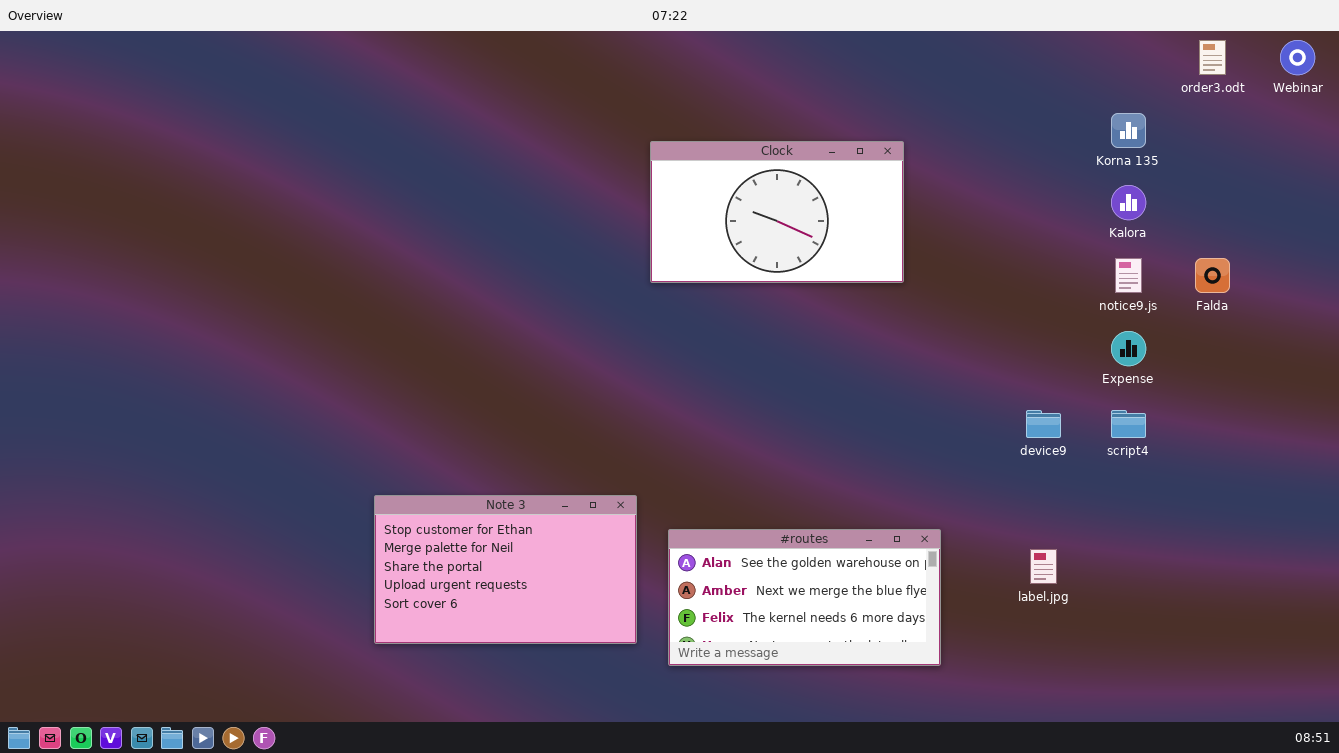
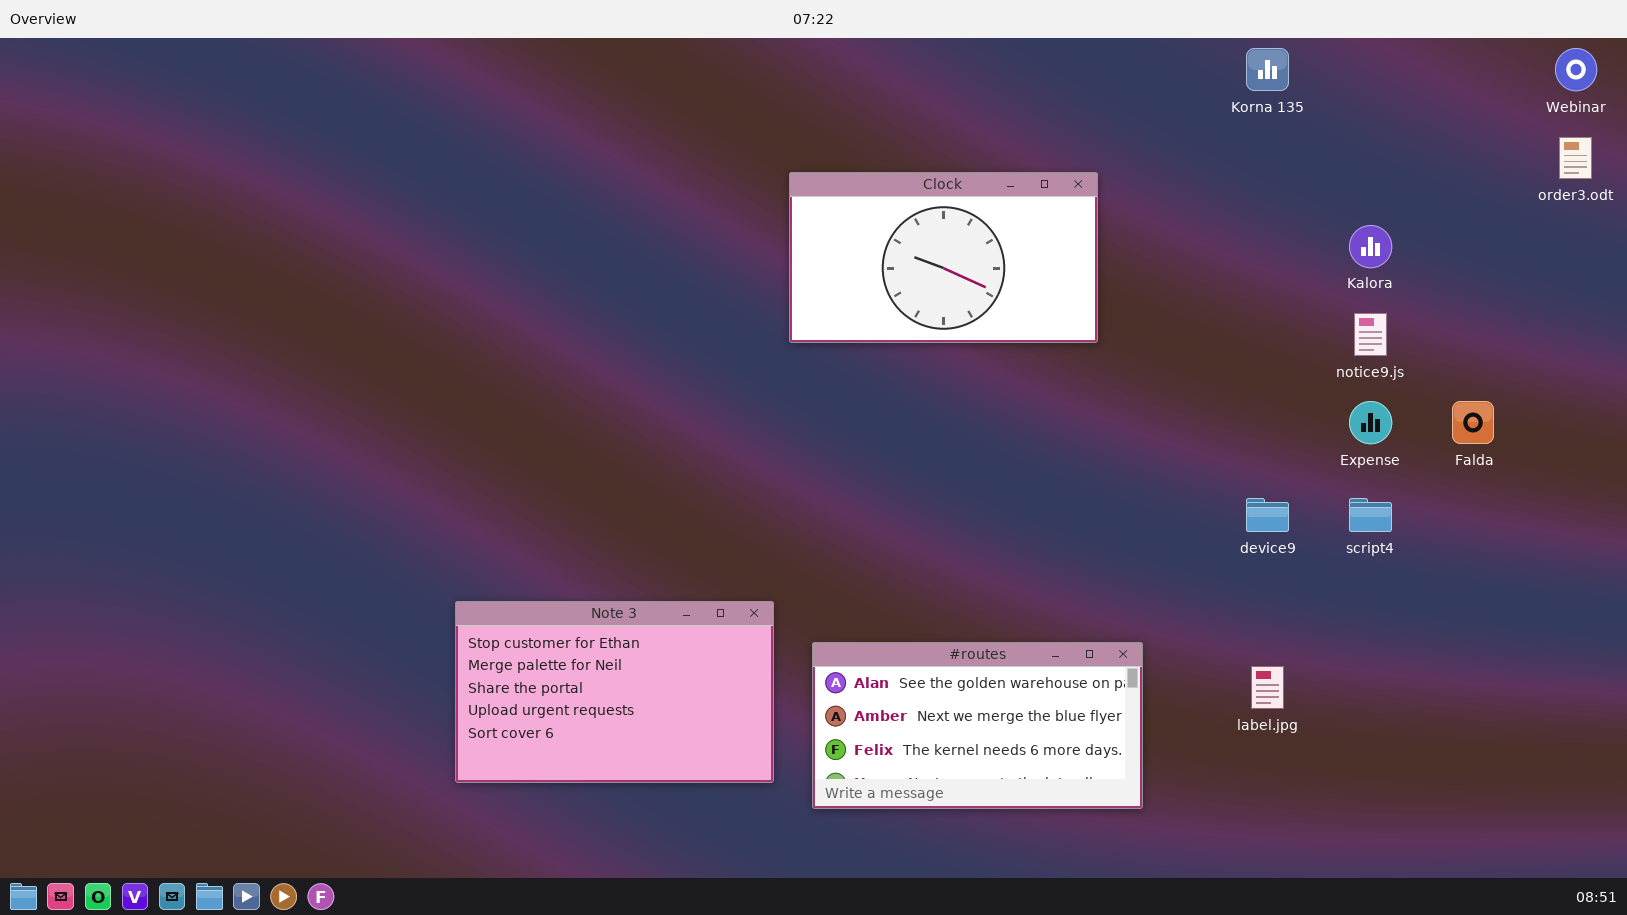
order3.odt: [1199,40,1226,75] -> [1559,137,1592,179], moved
Korna 135: [1111,113,1146,148] -> [1246,48,1289,91], moved
Falda: [1195,258,1230,293] -> [1452,401,1494,444], moved

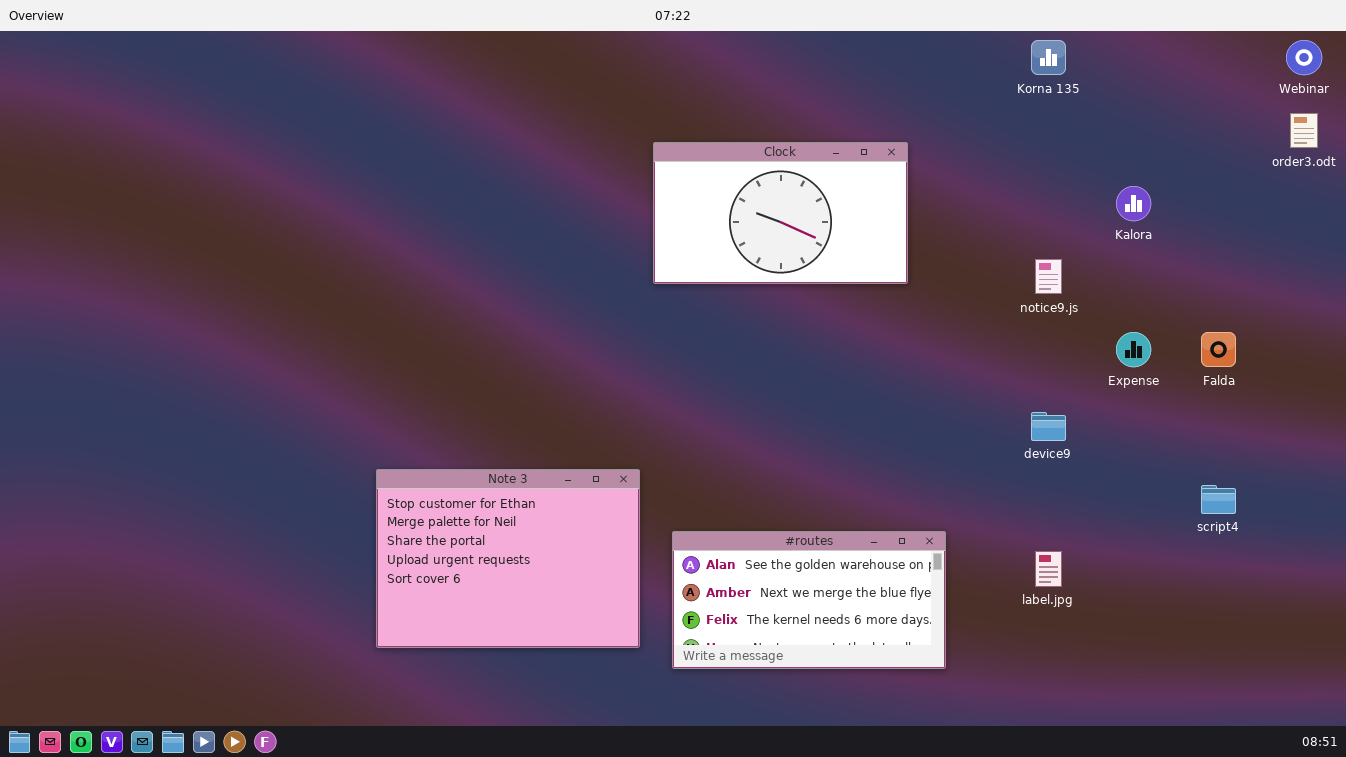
notice9.js: [1354,313,1387,356] -> [1035,259,1062,294], moved
script4: [1349,498,1392,532] -> [1201,485,1236,514], moved
Note 3: [455,601,774,783] -> [376,469,640,648], resized

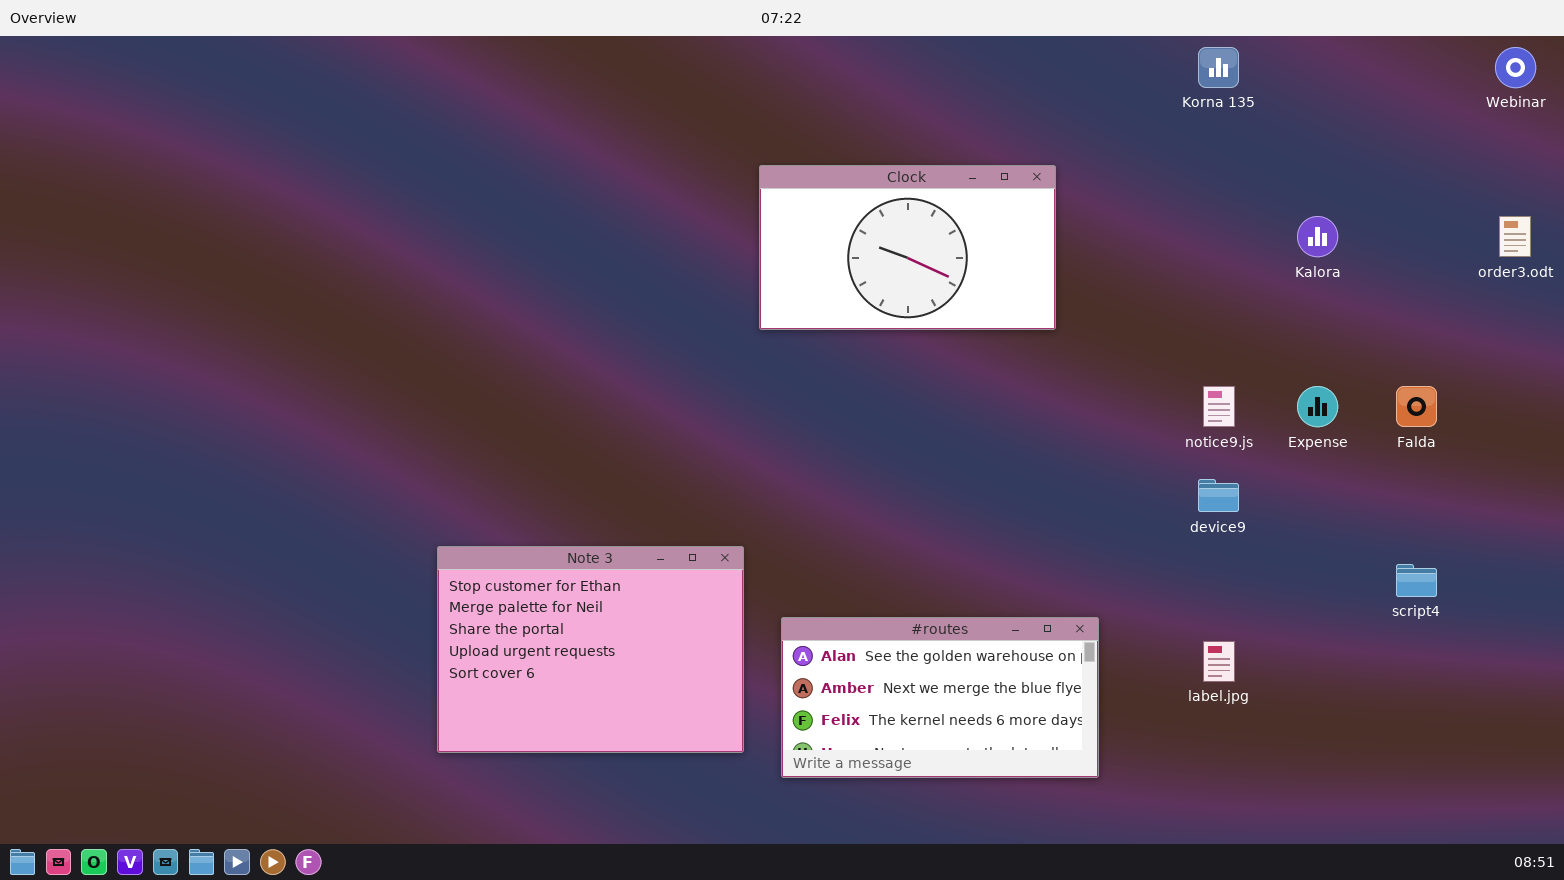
order3.odt: [1290,113,1318,148] -> [1499,216,1531,257], moved
notice9.js: [1035,259,1062,294] -> [1203,386,1235,427], moved

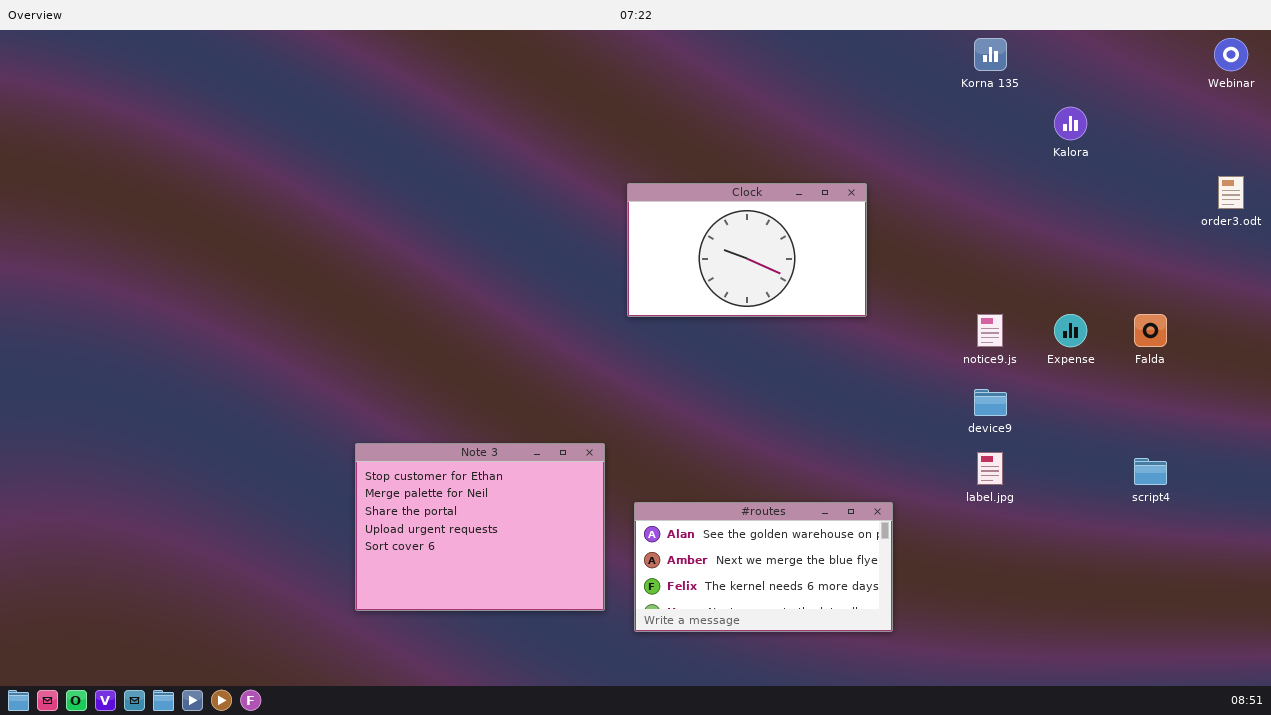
Clock: [759,165,1056,330] -> [627,183,867,317], moved
Kalora: [1297,216,1338,257] -> [1054,107,1087,140], moved
label.jpg: [1203,641,1235,682] -> [977,452,1003,485], moved

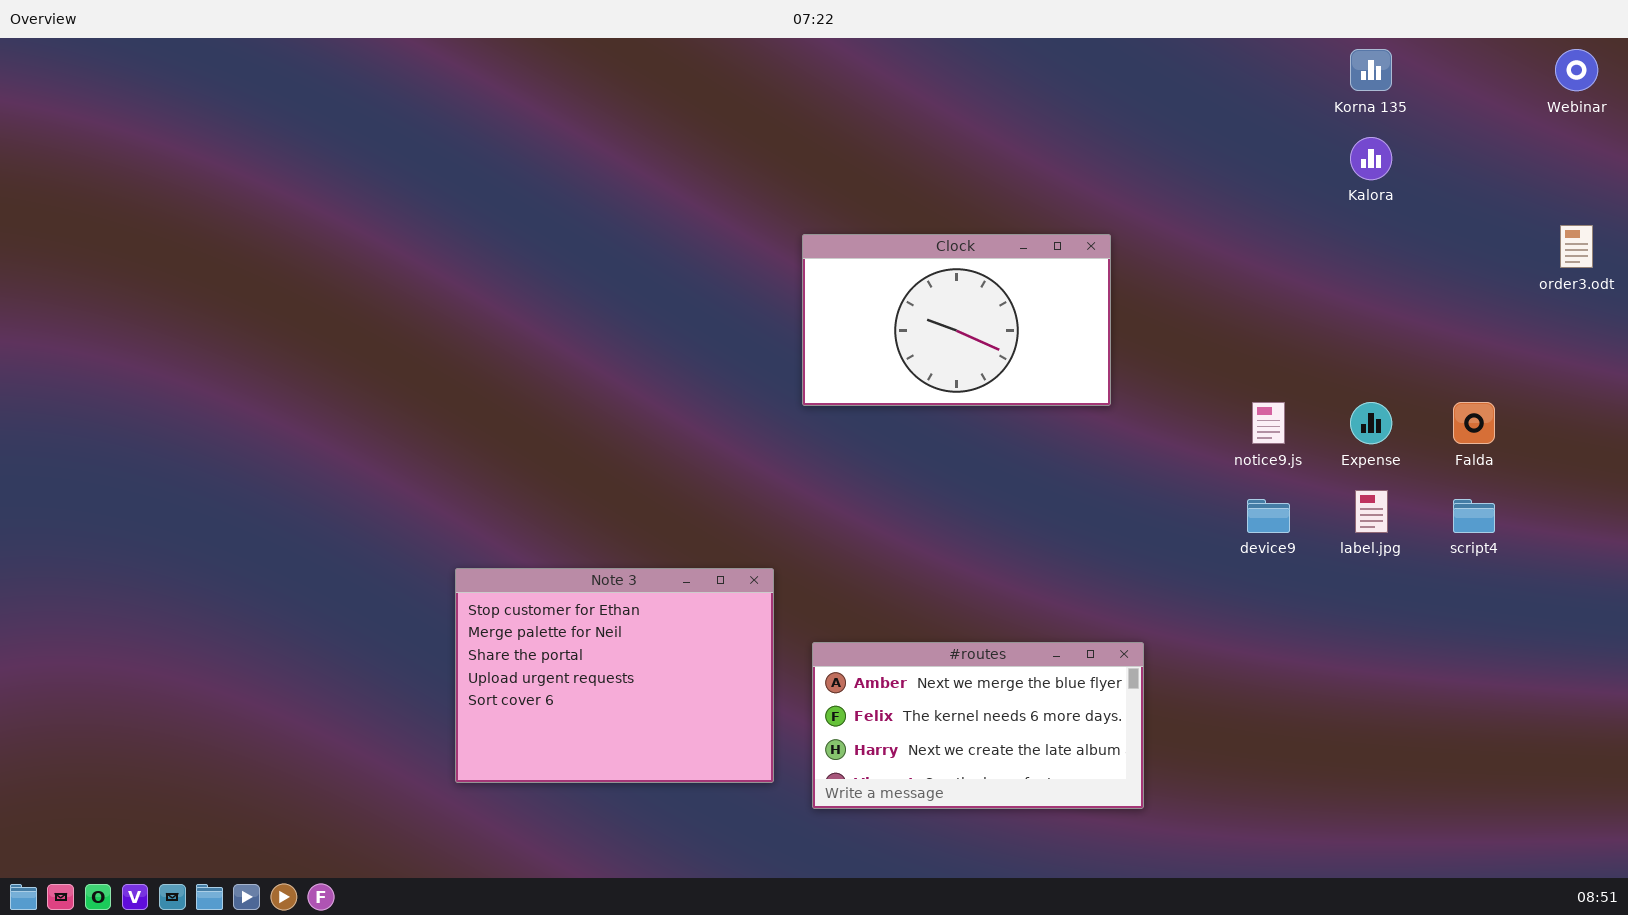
Korna 135: [974,38,1007,71] -> [1350,49,1392,91], moved
label.jpg: [977,452,1003,485] -> [1355,490,1388,533], moved
script4: [1134,458,1167,485] -> [1453,499,1495,533], moved
#routes: [634,502,893,632] -> [812,642,1144,809], scrolled down 1 row

